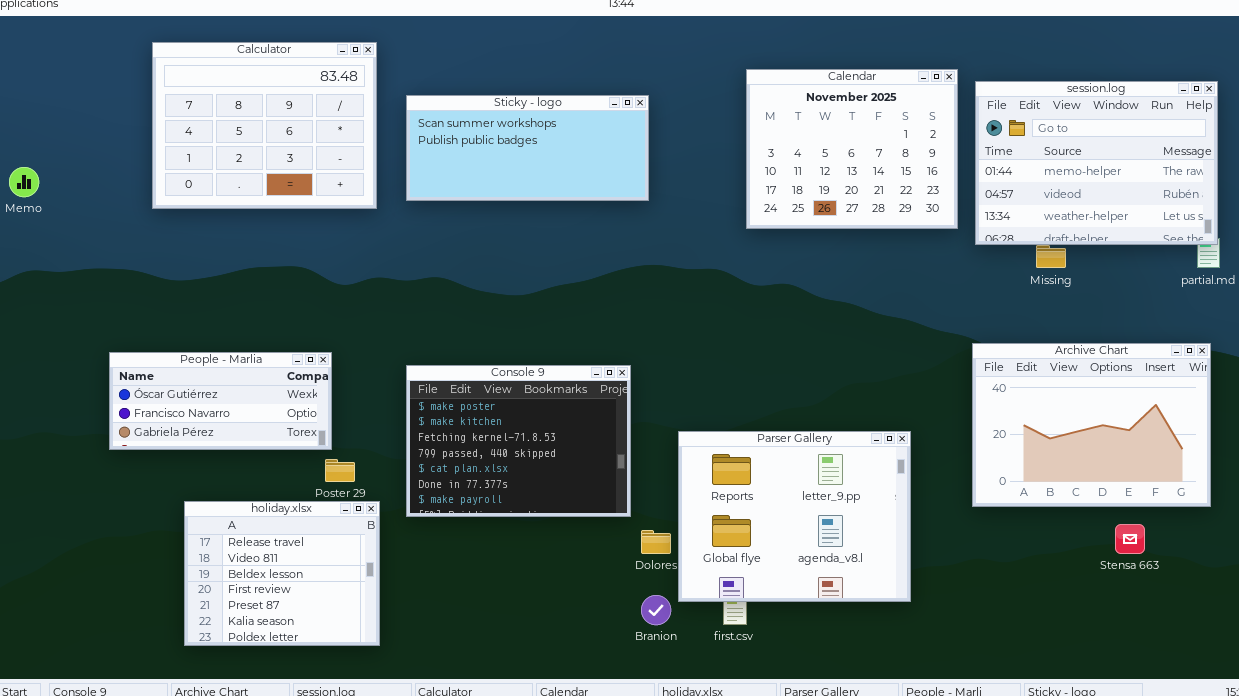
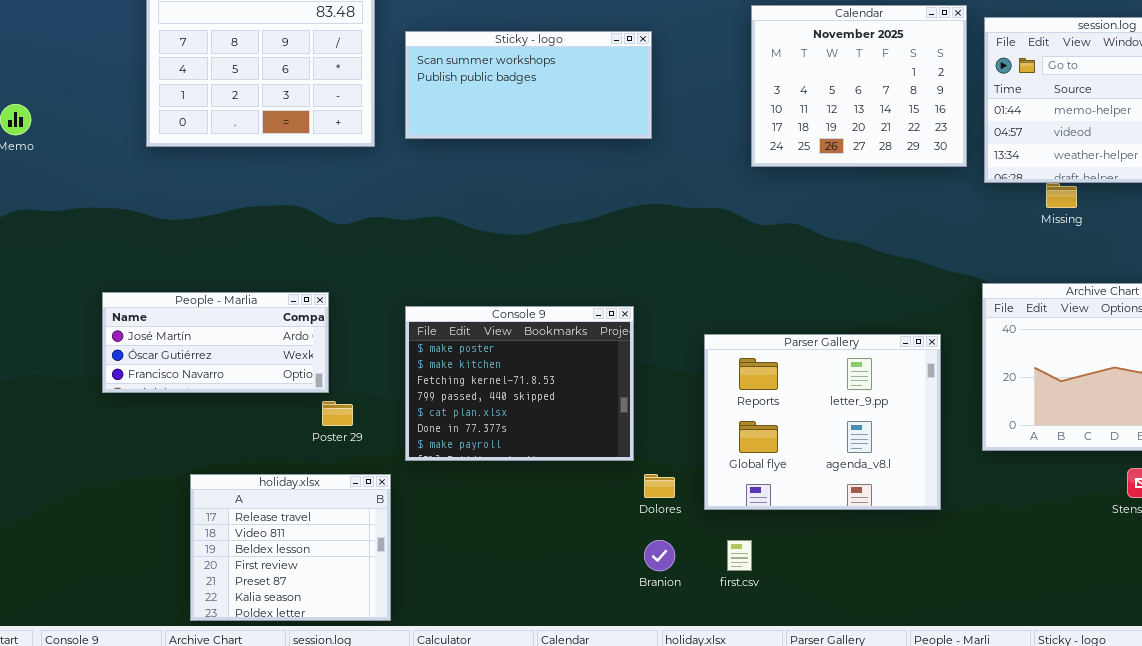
People - Marlia: [109,352,332,450] -> [102,292,329,393], scrolled up 1 row
Parser Gallery: [678,431,911,602] -> [704,334,941,510], moved
holiday.xlsx: [184,501,380,646] -> [190,474,391,621], moved

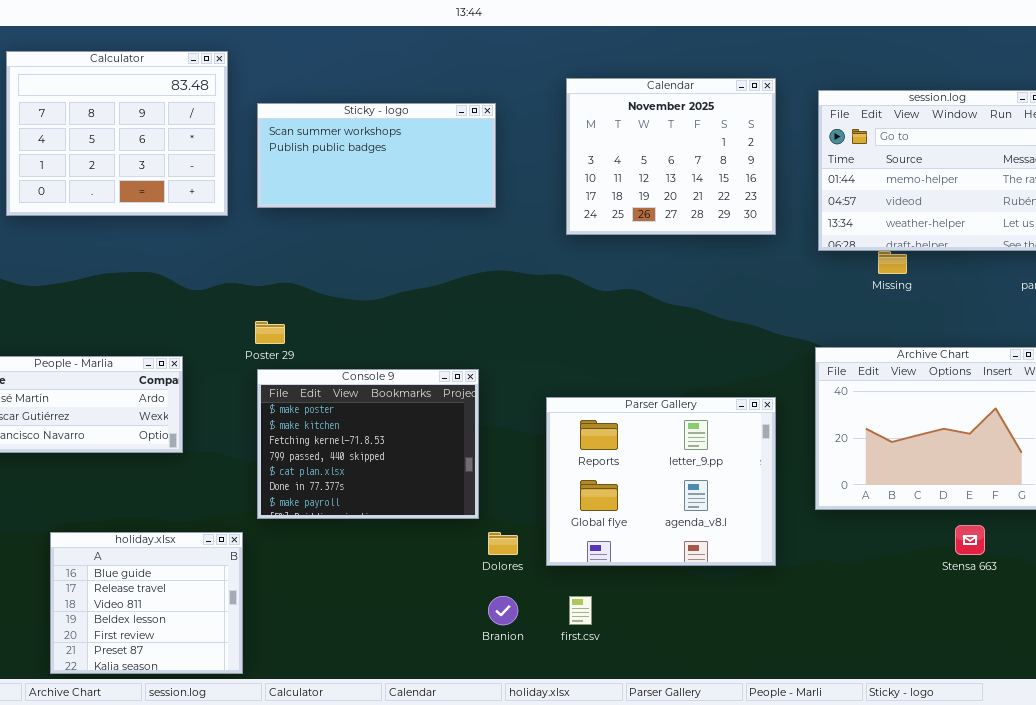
Calendar: [751,5,967,167] -> [566,78,776,235], moved
Poster 29: [322,401,353,426] -> [255,321,285,344], moved
holiday.xlsx: [190,474,391,621] -> [50,532,243,674], scrolled up 1 row

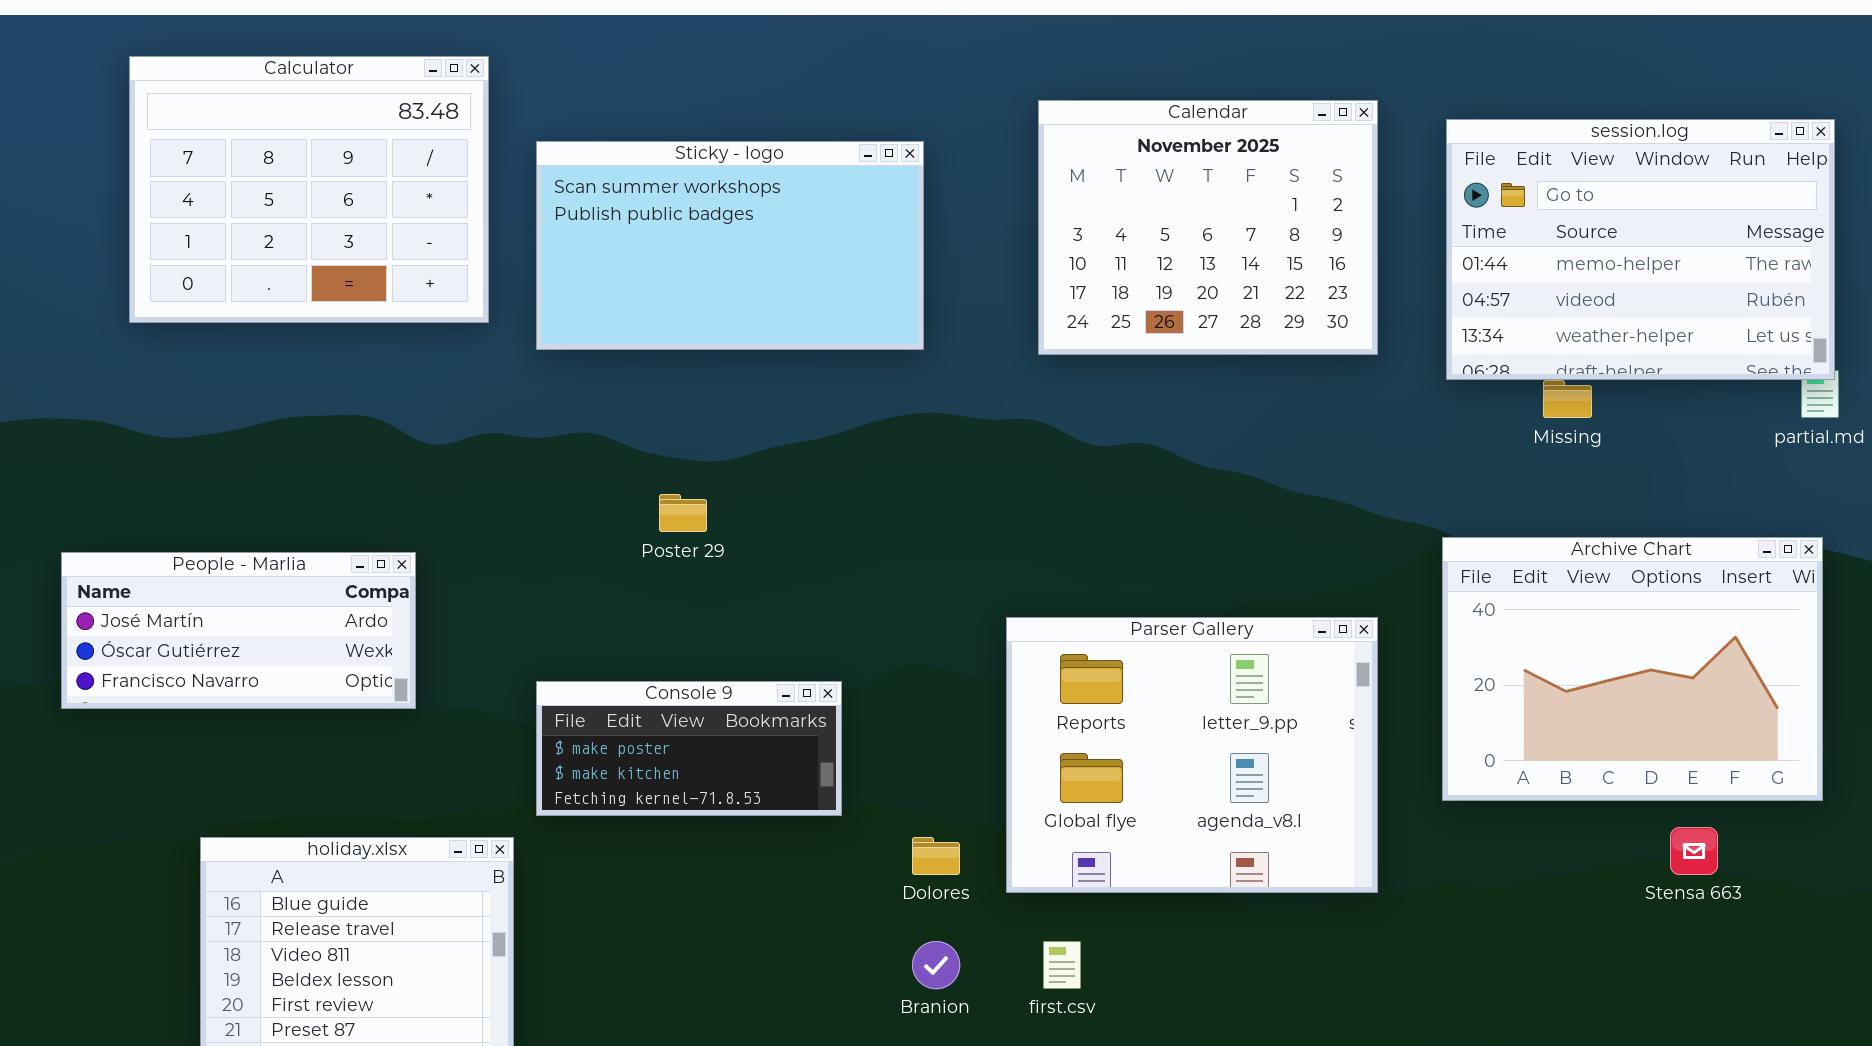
Sticky - logo: [257,103,496,208] -> [536,141,924,350], resized
Poster 29: [255,321,285,344] -> [659,494,707,532], moved
Console 9: [257,369,479,519] -> [536,681,842,816], resized

